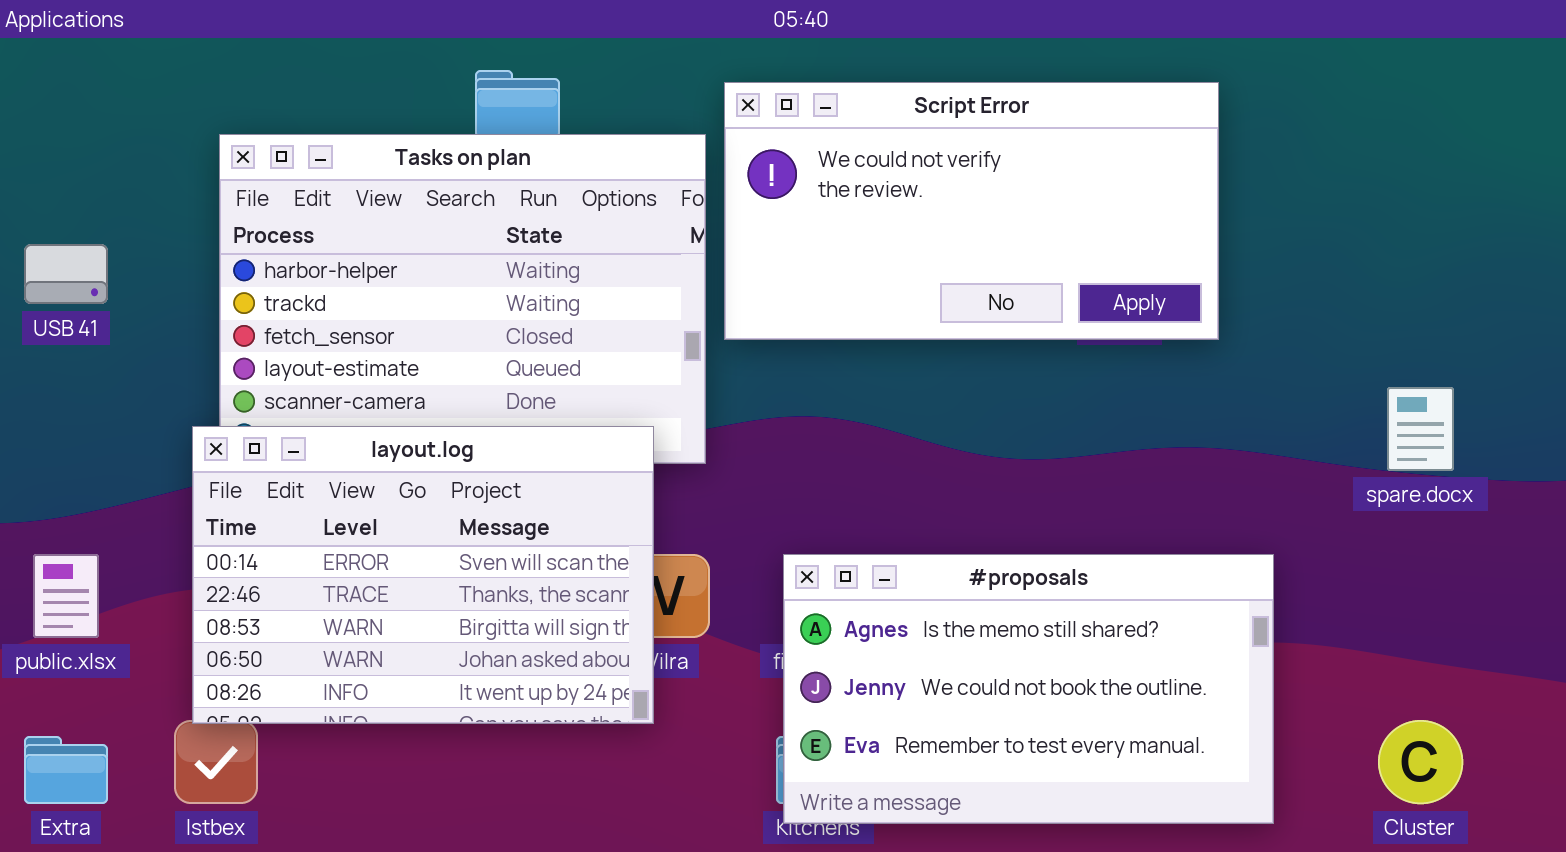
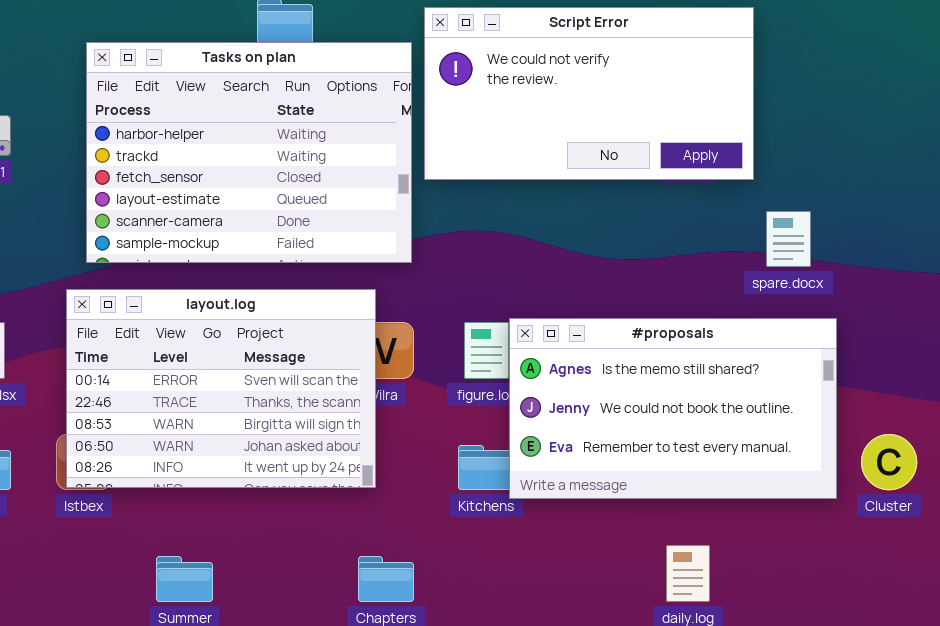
spare.docx: [1387,387,1454,471] -> [766,211,811,267], moved
layout.log: [192,426,654,724] -> [66,289,376,488], moved
#proposals: [783,554,1274,824] -> [509,318,837,499], moved

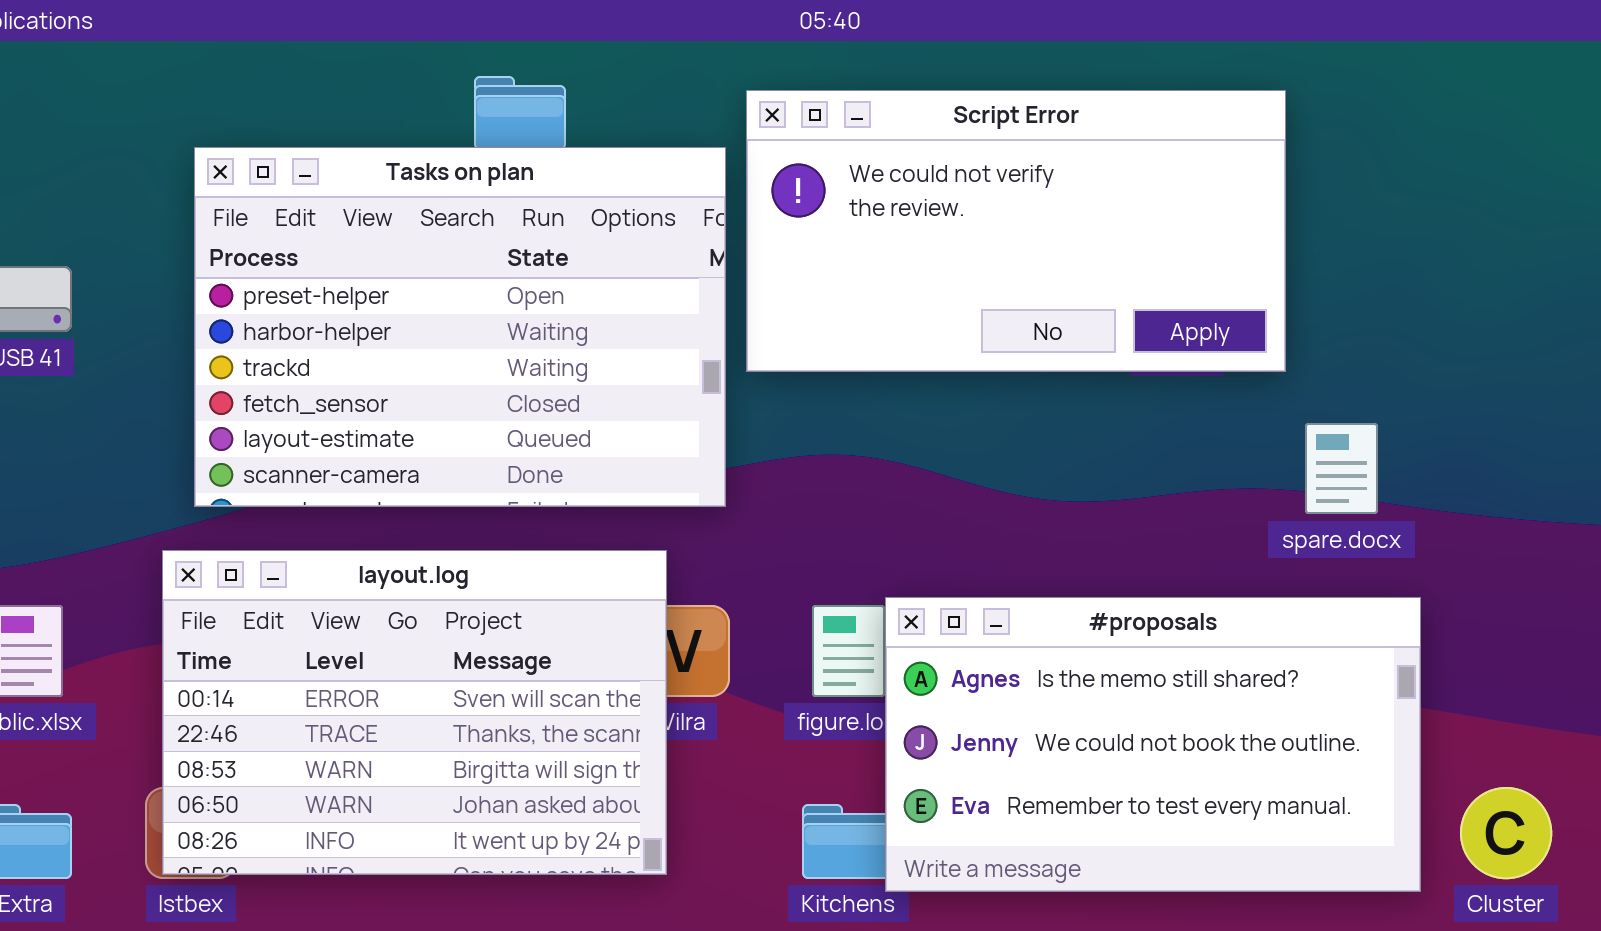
Tasks on plan: [86,42,412,263] -> [194,147,726,507], scrolled up 1 row

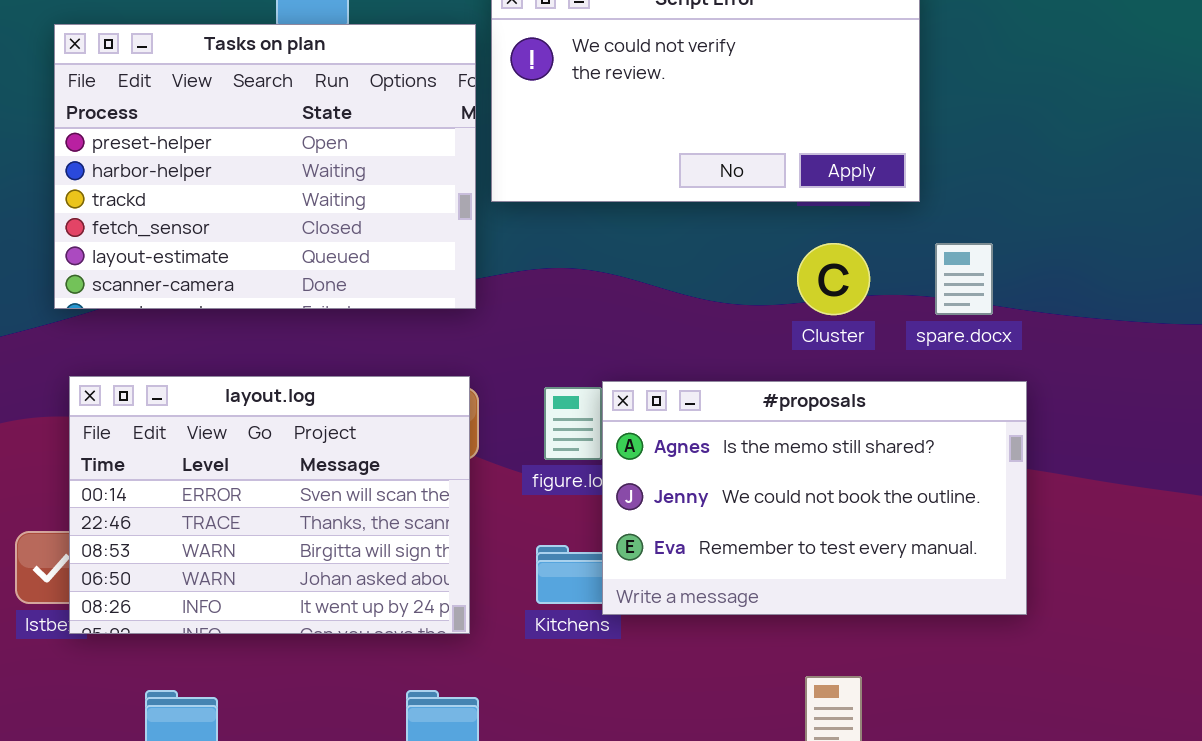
layout.log: [162,550,667,875] -> [69,376,470,634], moved
Cluster: [1460,787,1552,879] -> [797,243,870,315], moved

